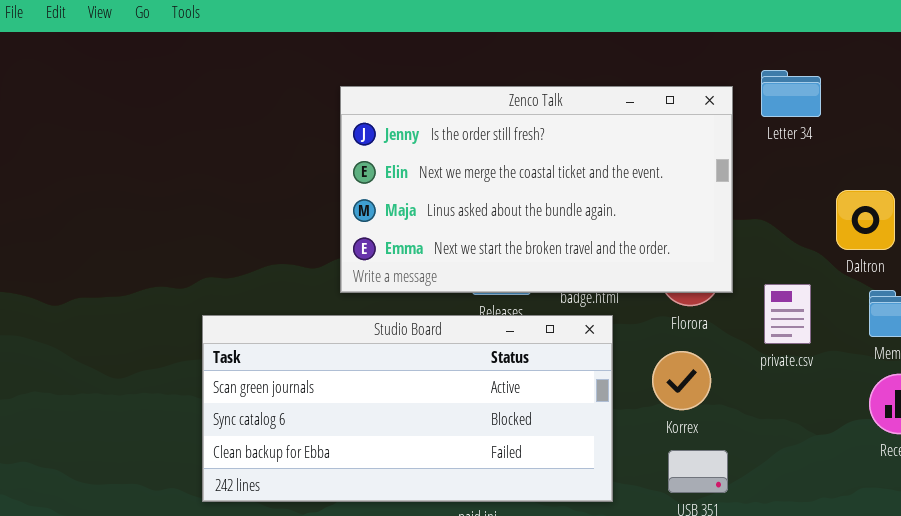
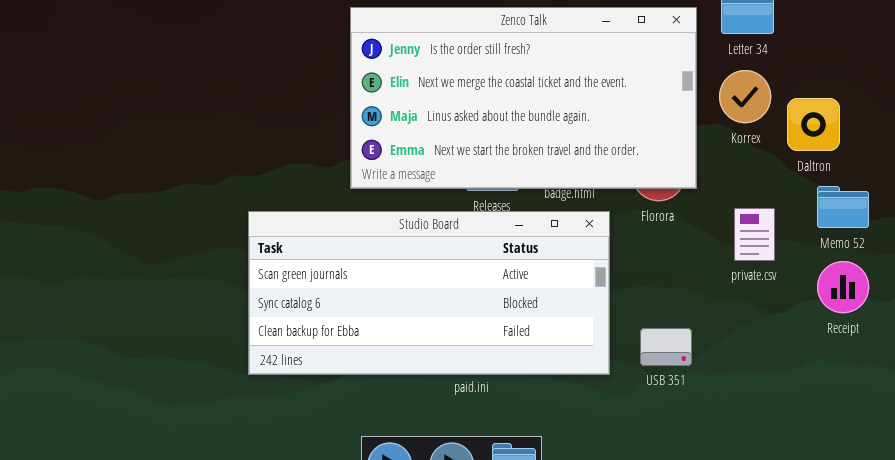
private.csv: [764,284,811,344] -> [734,208,775,261], moved
Studio Board: [202,315,613,502] -> [248,211,610,375], moved
Korrex: [652,351,711,410] -> [719,70,771,123], moved

